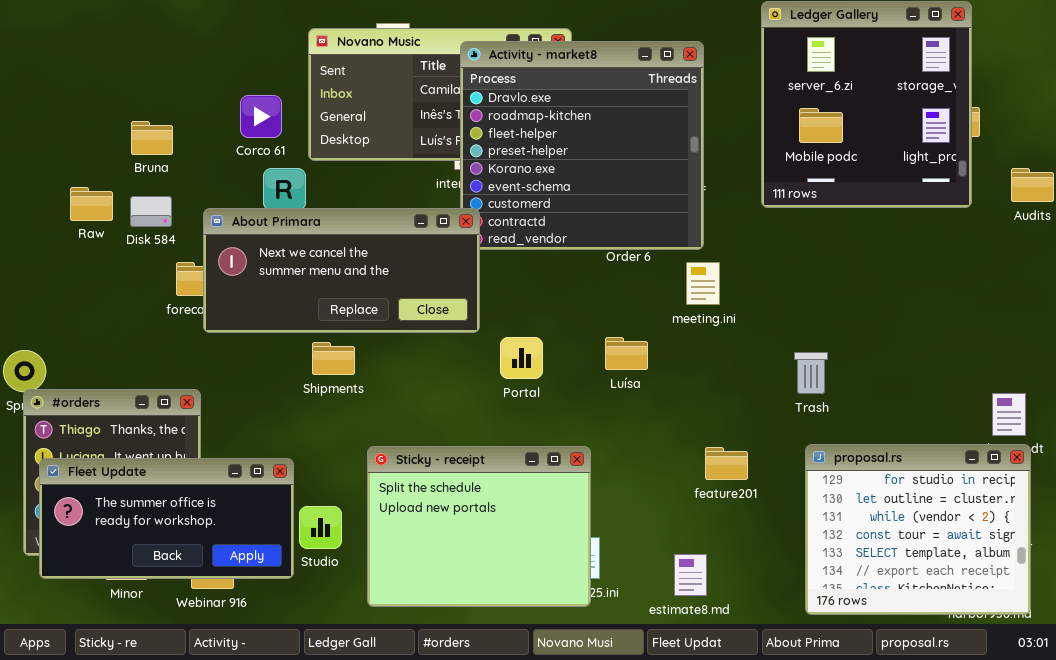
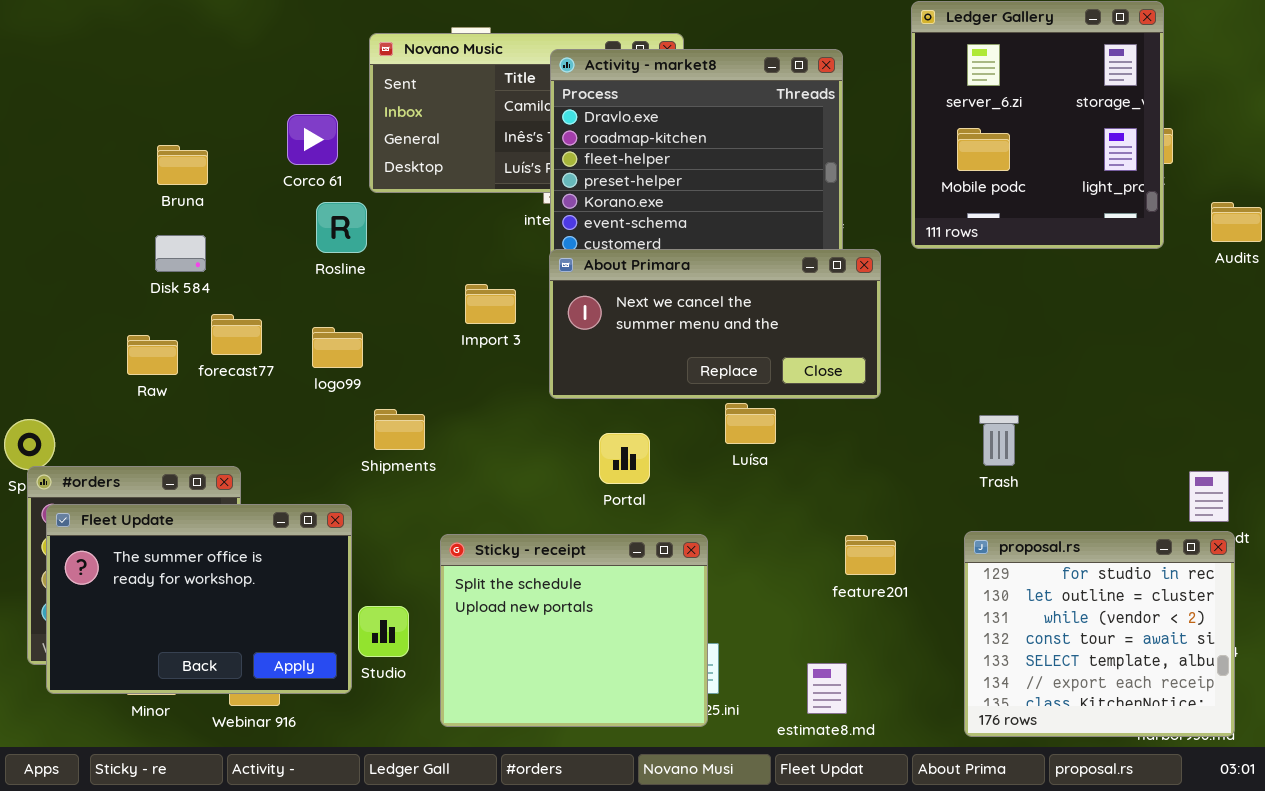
Raw: [70,187,113,221] -> [127,335,178,375], moved
About Primara: [203,208,480,333] -> [549,249,881,399], moved
Portal: [500,337,543,379] -> [599,433,650,484], moved
Trash: [794,352,828,394] -> [979,415,1019,466], moved
Fleet Update: [39,458,294,579] -> [46,504,352,694], resized

